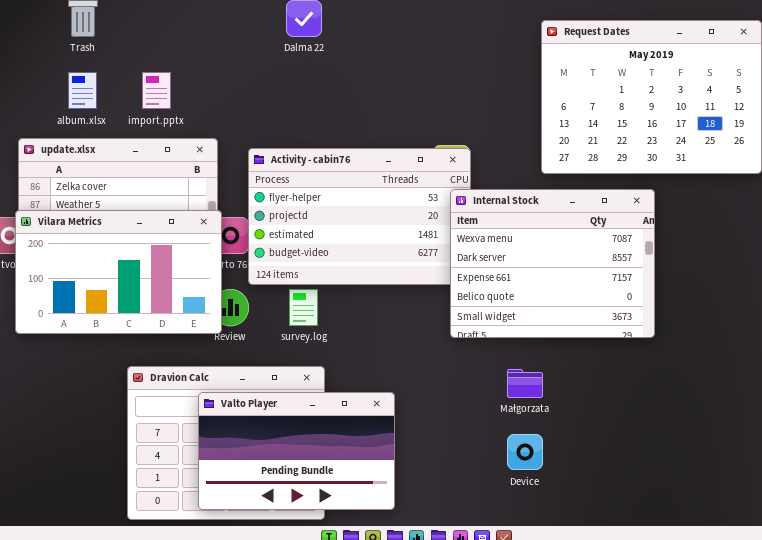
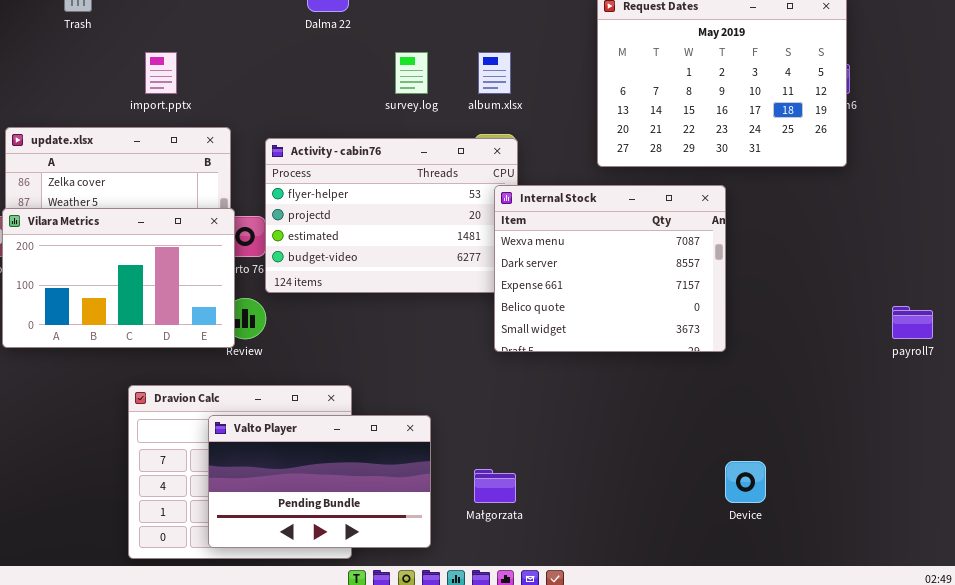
album.xlsx: [68,72,97,109] -> [478,52,511,94], moved
survey.log: [289,289,318,326] -> [395,52,428,94], moved
Małgorzata: [507,369,543,398] -> [474,469,516,503], moved
Device: [507,434,543,470] -> [725,461,766,503], moved

